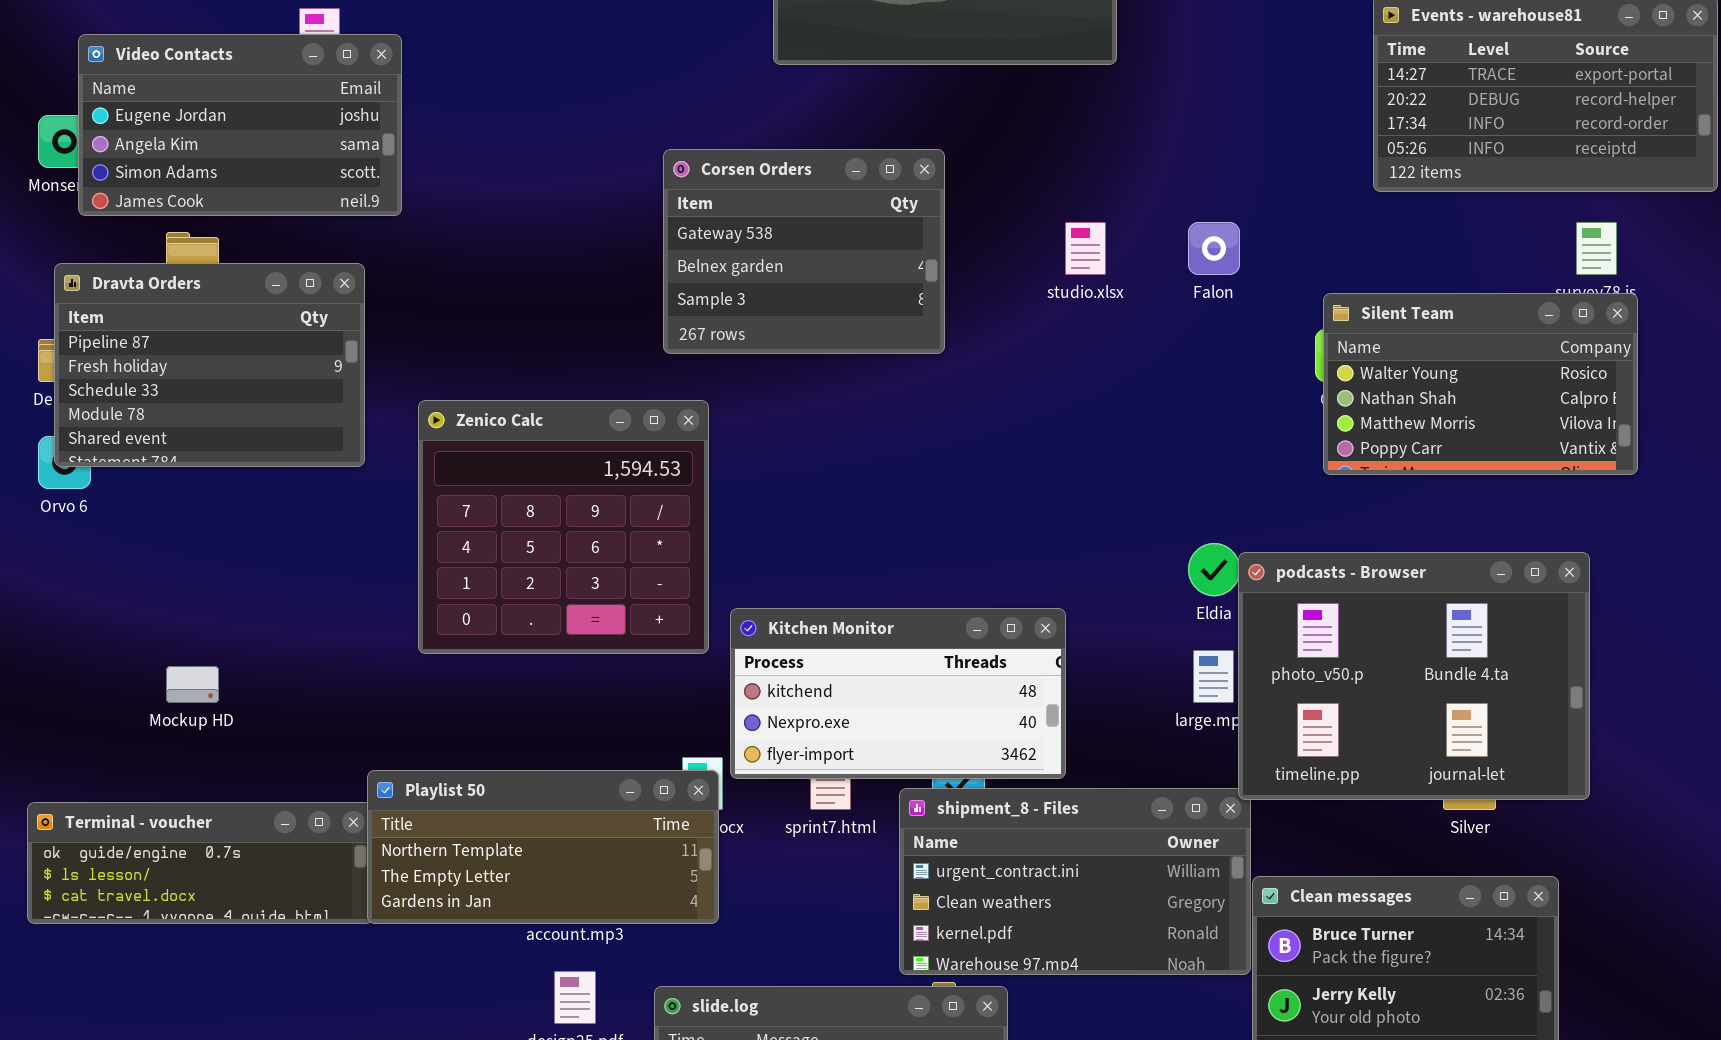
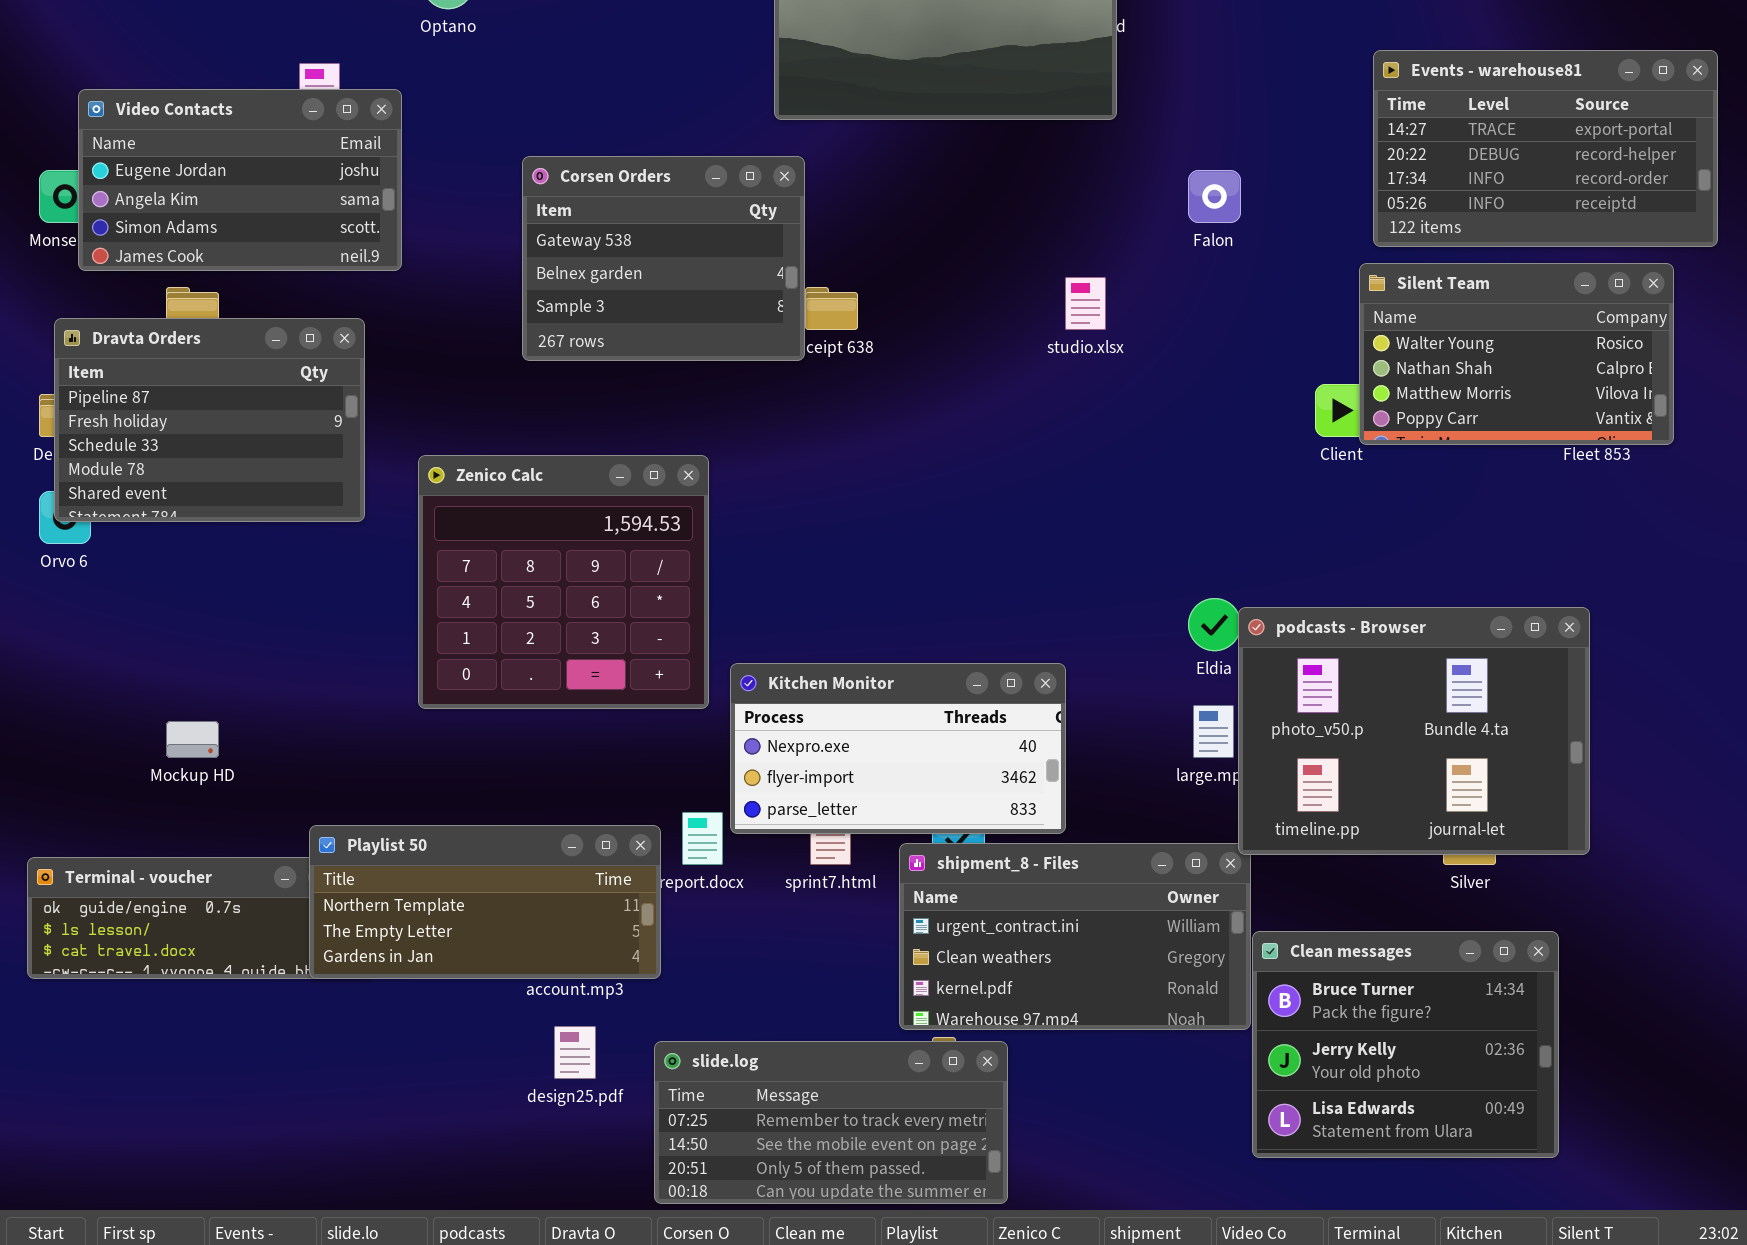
Corsen Orders: [663,149,945,354] -> [522,156,805,361], moved
Falon: [1188,222,1240,275] -> [1188,170,1241,223], moved
Silent Team: [1323,293,1638,475] -> [1359,263,1674,445], moved
Kitchen Monitor: [730,608,1066,779] -> [730,663,1066,834], scrolled down 1 row
Playlist 50: [367,770,719,924] -> [309,825,661,979], moved

